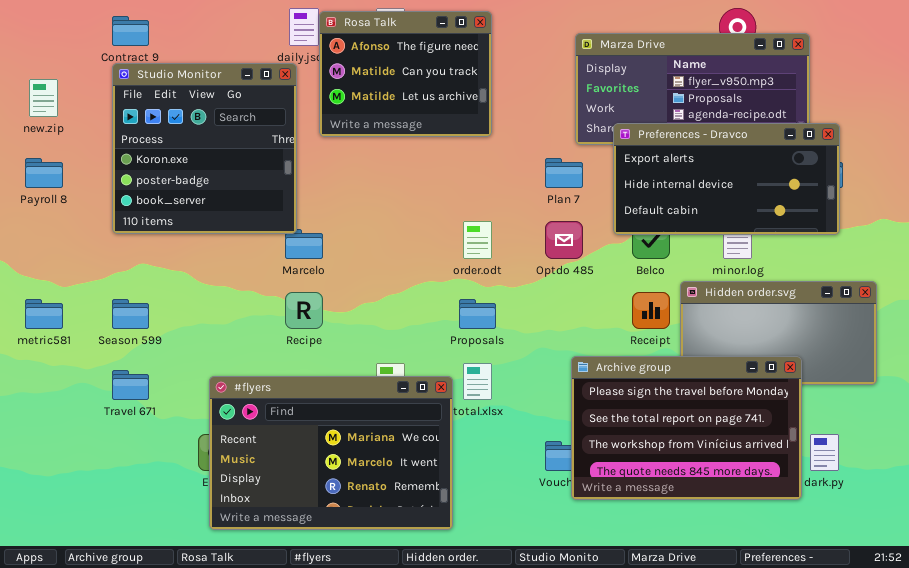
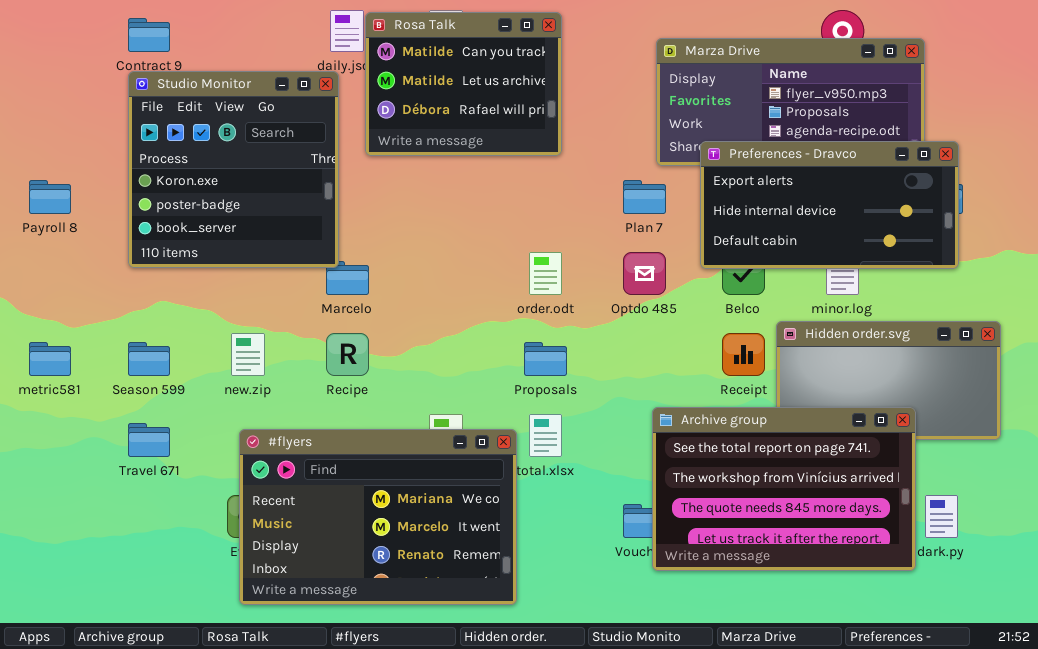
Rosa Talk: [319,11,492,137] -> [365,12,562,156], scrolled down 1 row
new.zip: [29,79,58,117] -> [231,333,265,376], moved
Archive group: [571,356,802,500] -> [652,407,916,571], scrolled down 1 row

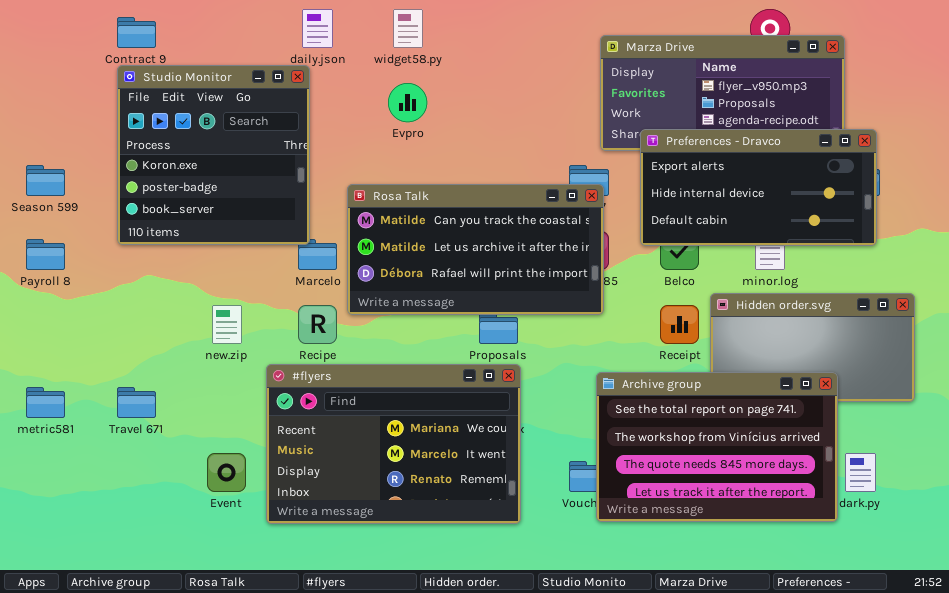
Rosa Talk: [365,12,562,156] -> [347,184,604,315], moved, resized
Payroll 8: [29,180,71,214] -> [26,239,65,270], moved
metric581: [29,342,71,376] -> [26,387,65,418], moved
Season 599: [128,342,170,376] -> [26,165,65,196], moved
#flyers: [239,429,517,605] -> [266,364,521,524], moved

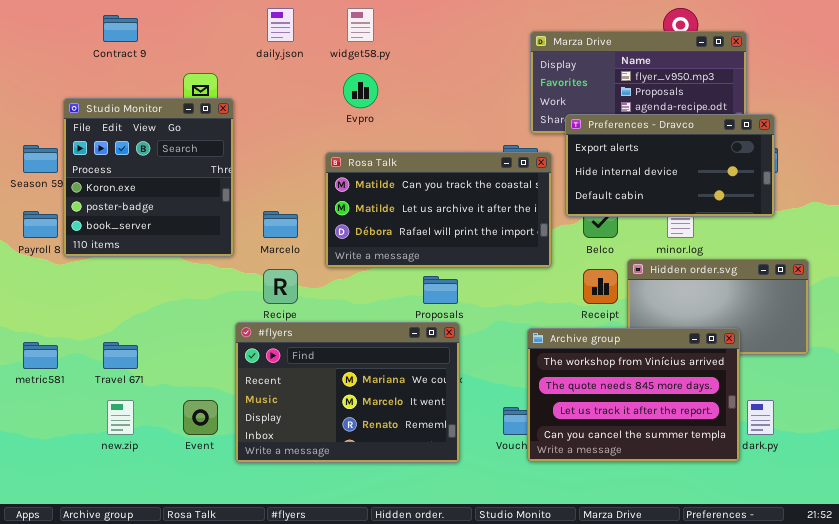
Studio Monitor: [117,65,310,245] -> [63,98,234,257], moved
Rosa Talk: [347,184,604,315] -> [325,152,552,268], moved
new.zip: [212,305,242,344] -> [107,400,134,435], moved
Archive group: [596,372,838,522] -> [527,328,740,462], scrolled down 1 row

